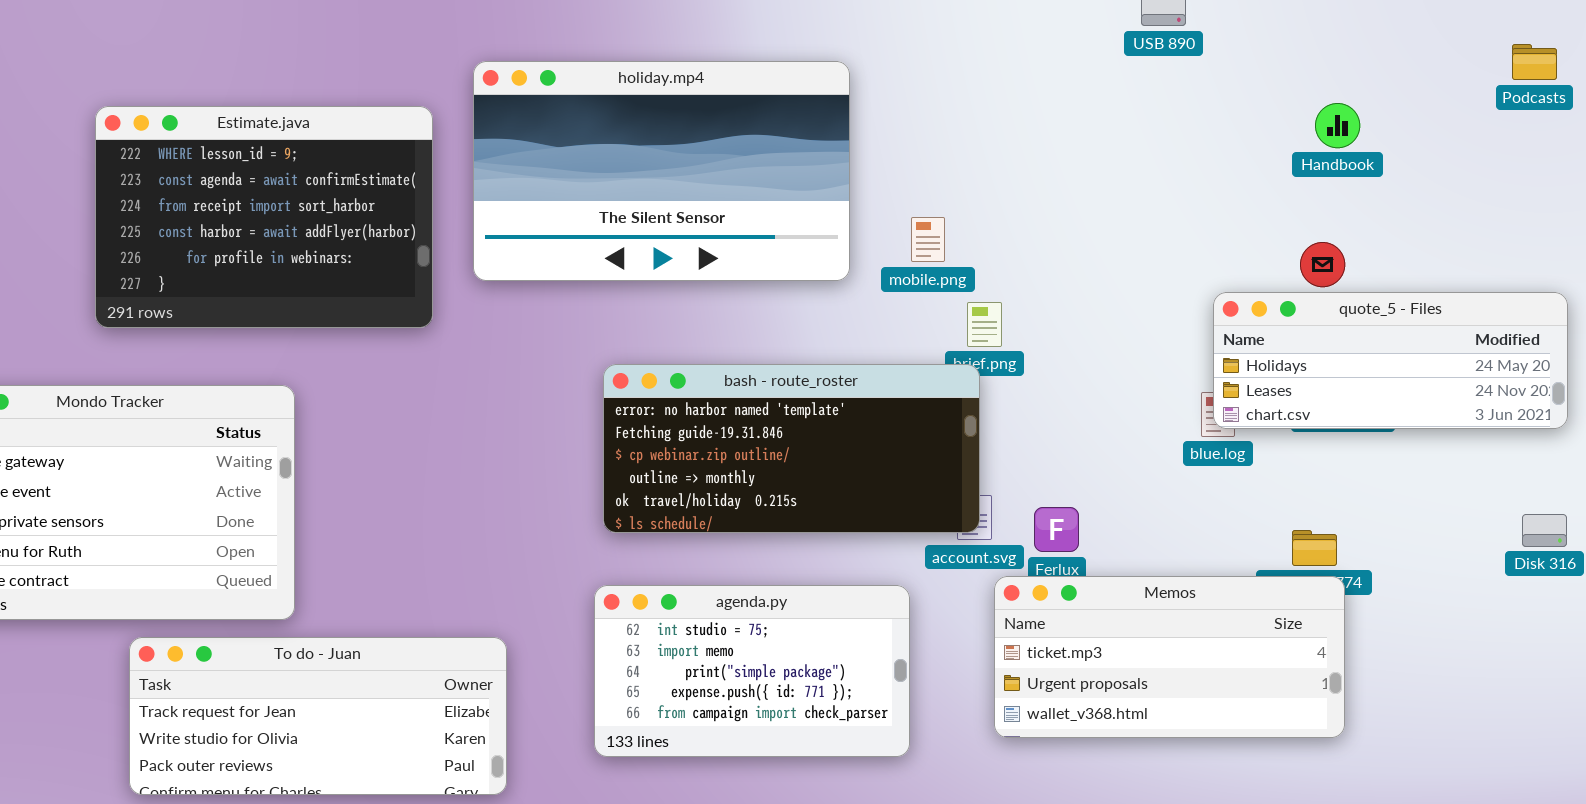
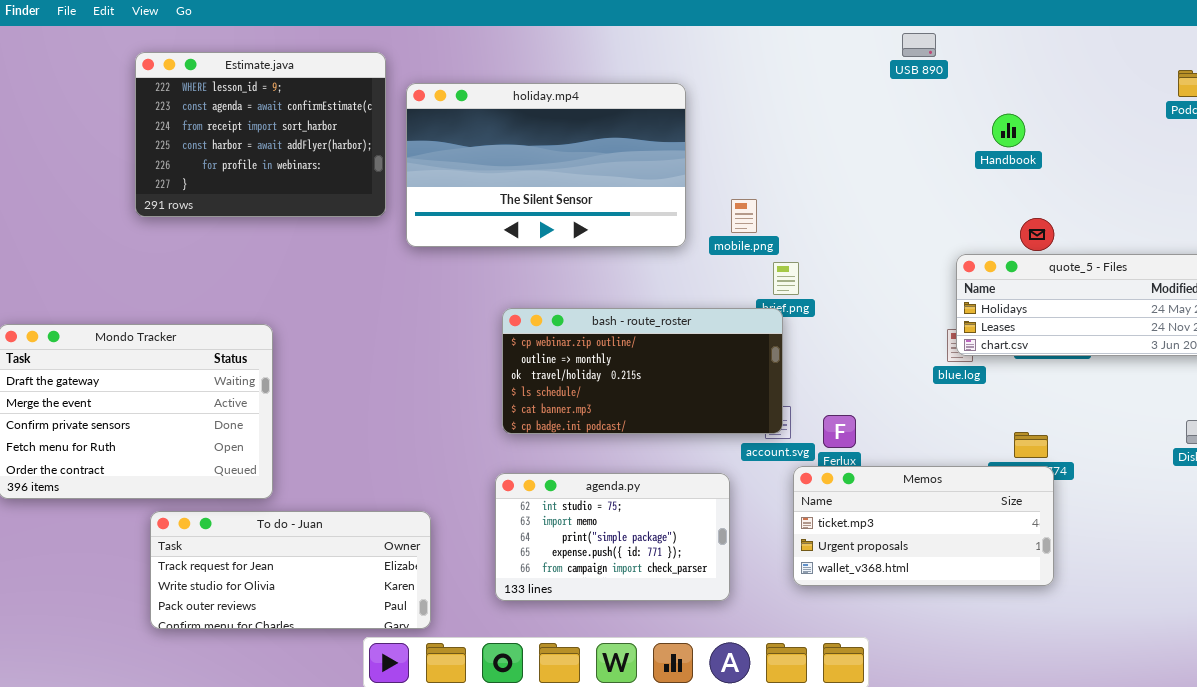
Handbook: [1315,103,1360,148] -> [992,114,1025,147], moved
Estimate.java: [95,106,433,328] -> [135,52,386,217], moved
bash - route_roster: [603,364,980,533] -> [502,308,783,434], scrolled down 2 rows

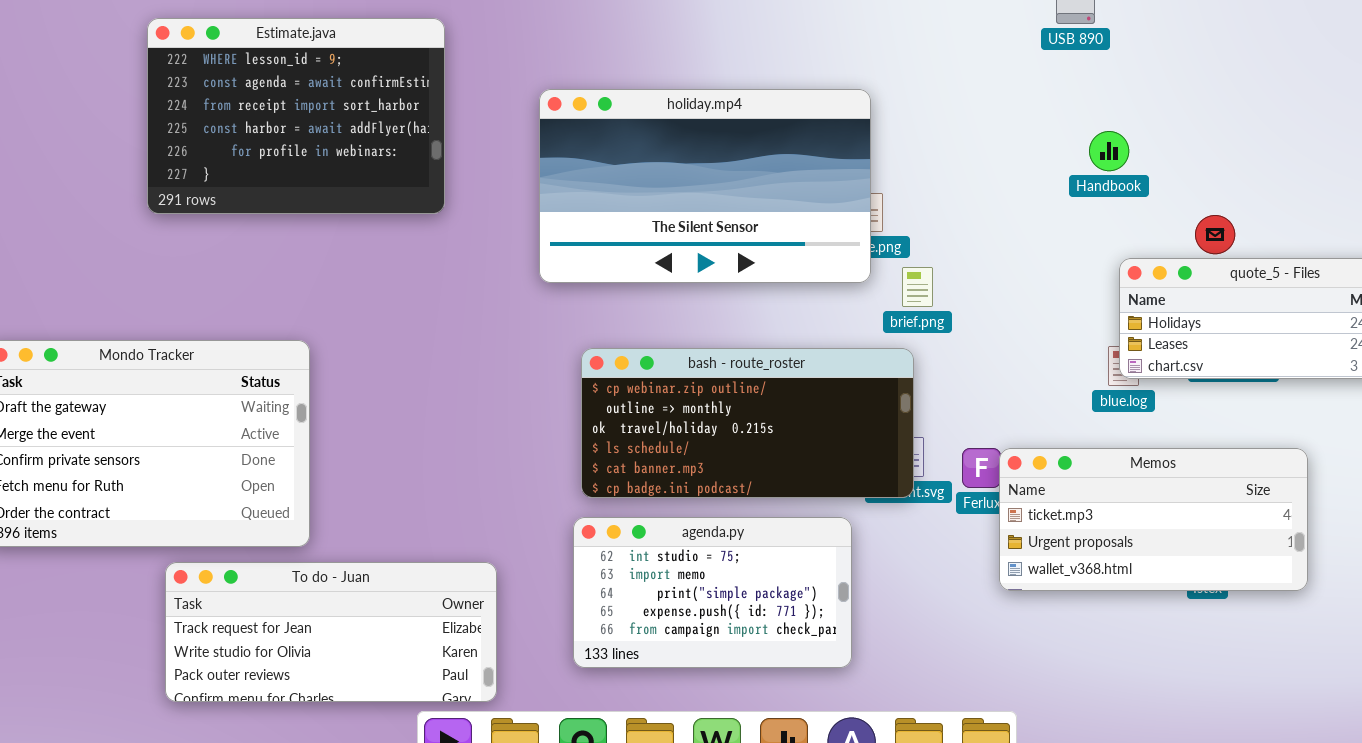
holiday.mp4: [406,83,686,247] -> [539,89,871,283], moved
Handbook: [992,114,1025,147] -> [1089,131,1129,171], moved
bash - route_roster: [502,308,783,434] -> [581,348,914,498], moved
Memos: [793,466,1054,586] -> [999,448,1308,591], moved

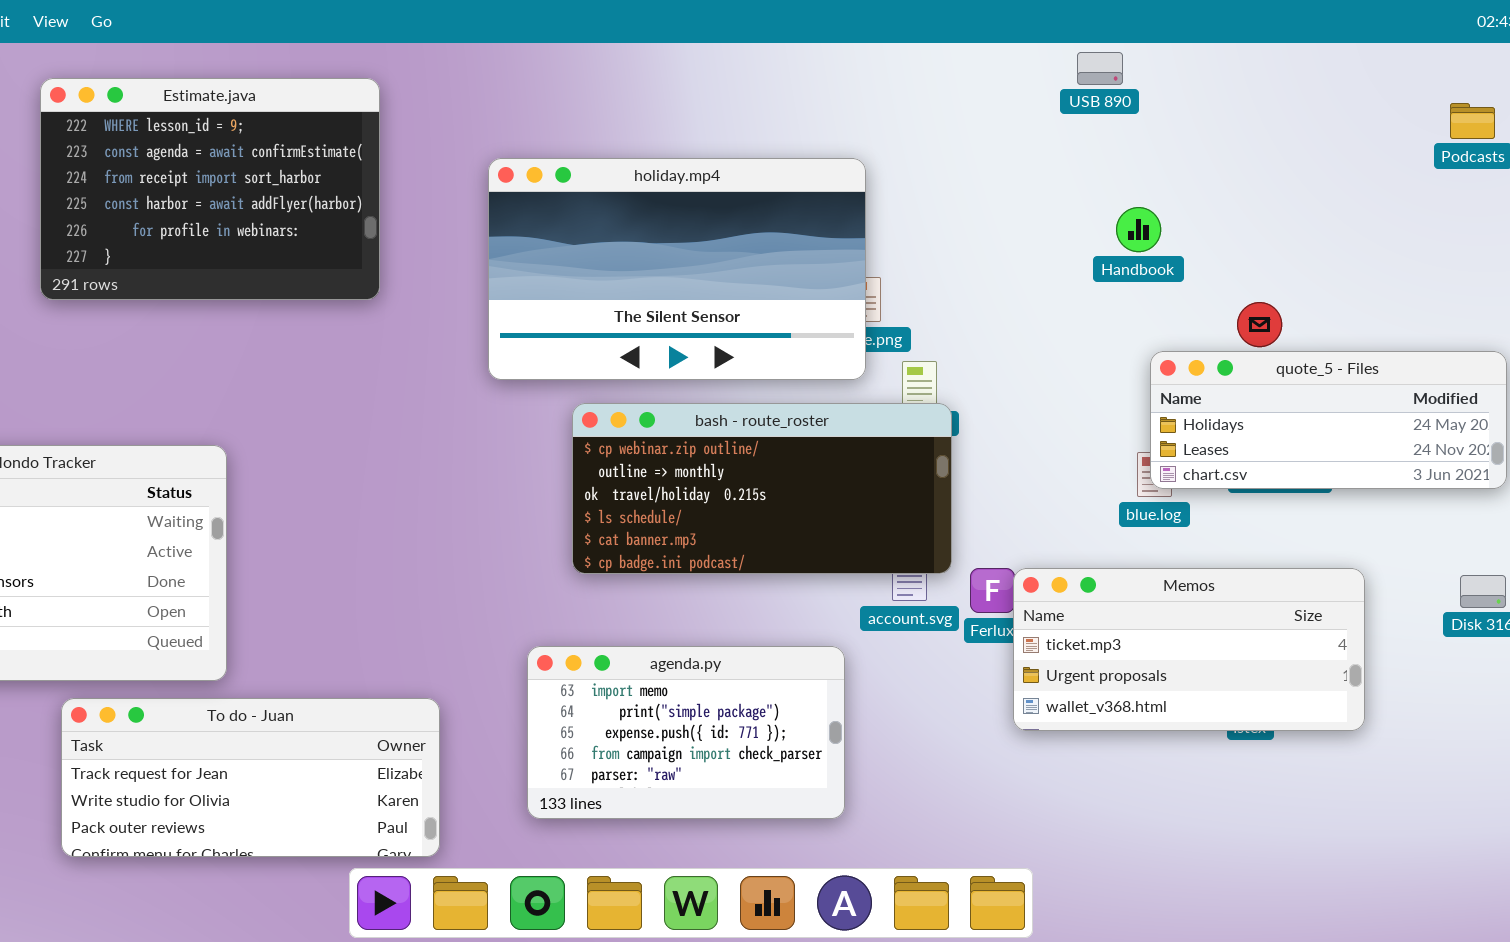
bash - route_roster: [581,348,914,498] -> [572,403,952,574], moved
agenda.py: [573,517,852,668] -> [527,646,845,819], scrolled down 1 row

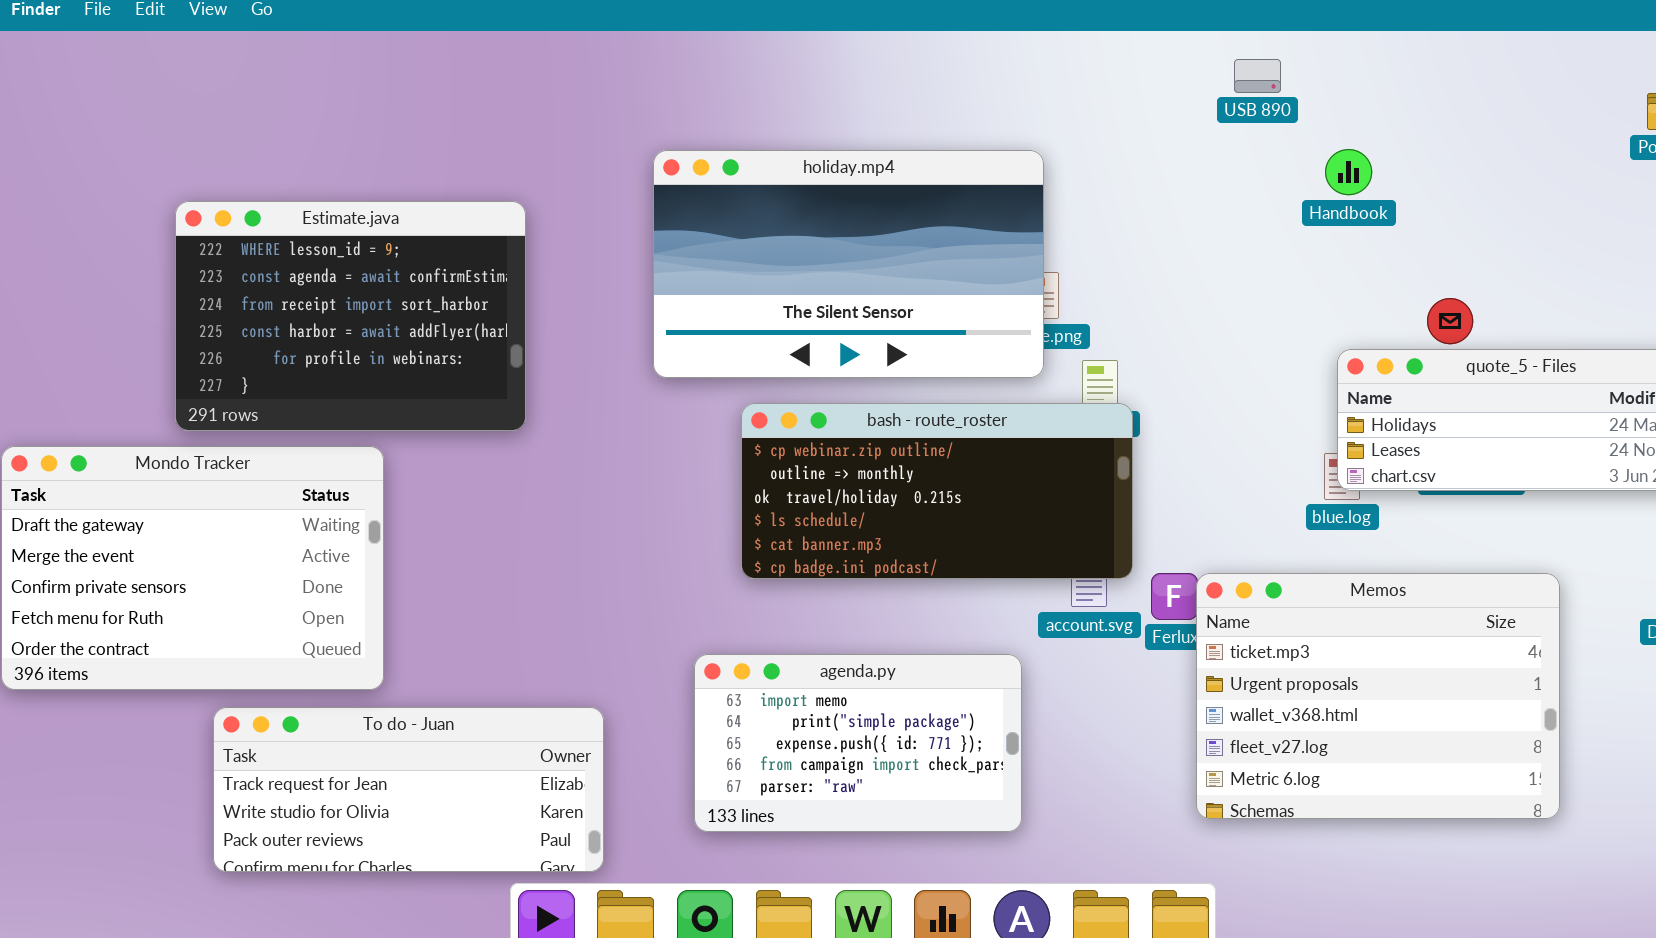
USB 890: [1077,52,1123,85] -> [1234,59,1281,93], moved
Estimate.java: [40,78,380,300] -> [175,201,526,431], moved
Handbook: [1116,207,1161,252] -> [1325,149,1372,195], moved
Memos: [1013,568,1365,731] -> [1196,573,1560,819], resized

